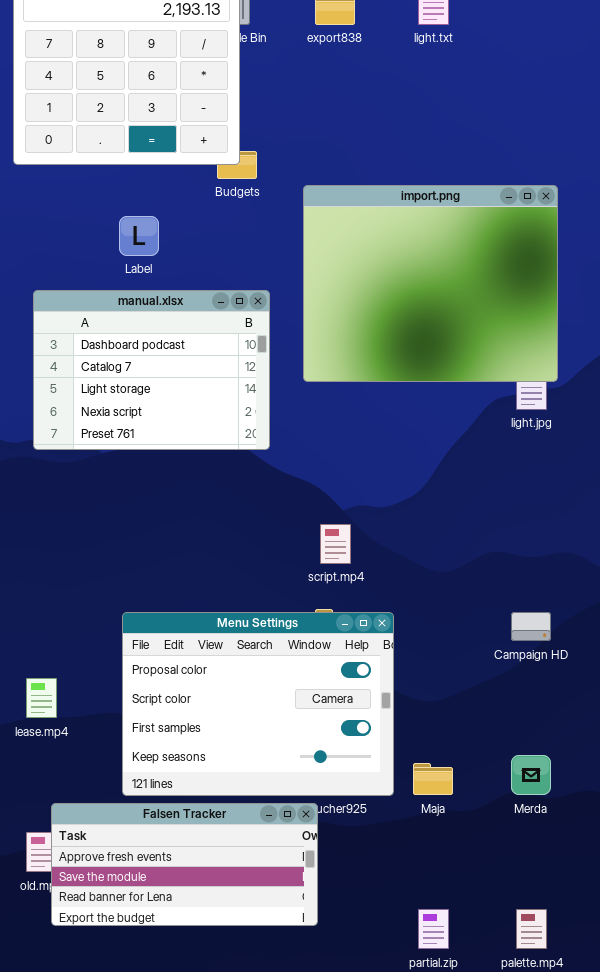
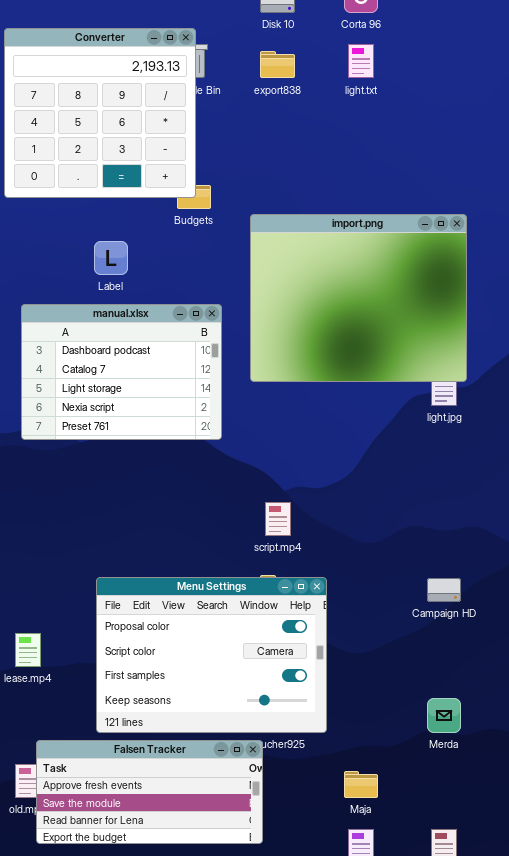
Maja: [413,763,453,795] -> [344,771,378,798], moved

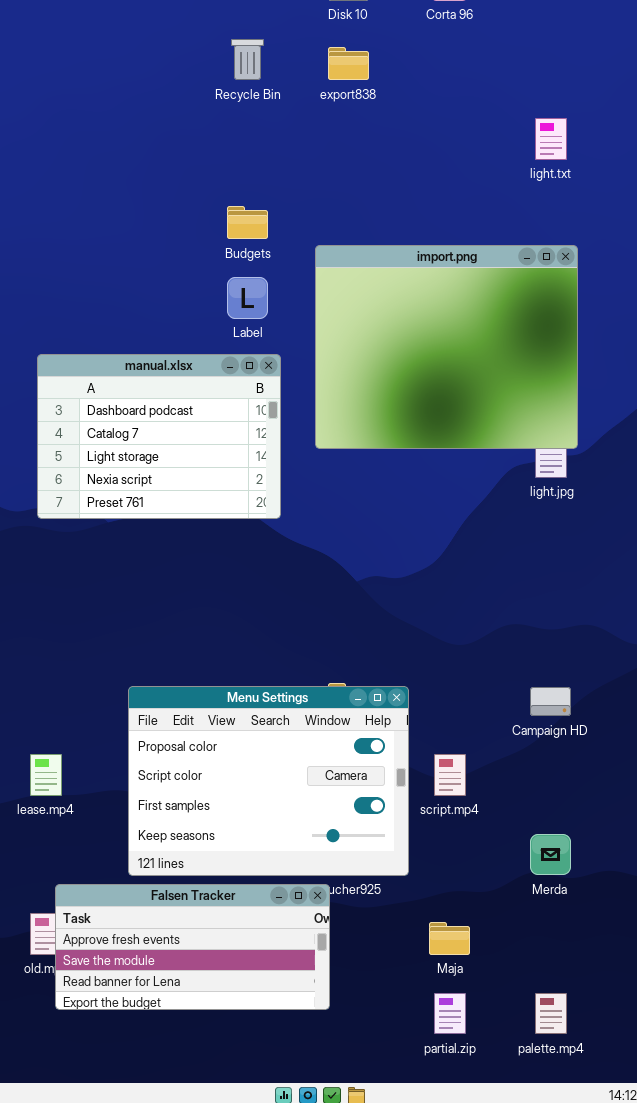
Converter: [4,28,196,198] -> none, closed
light.txt: [348,44,374,78] -> [535,118,567,160], moved
Label: [94,241,128,275] -> [227,277,268,319], moved
script.mp4: [265,502,291,536] -> [434,754,466,796], moved

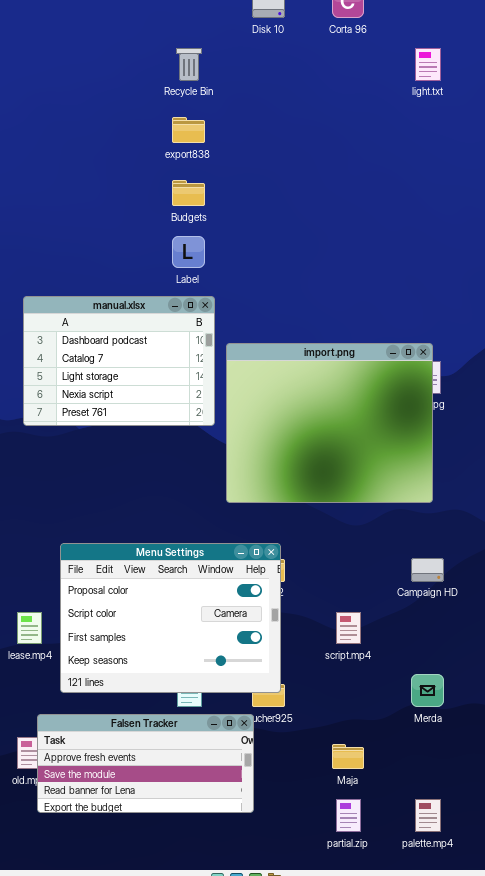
export838: [328,47,369,80] -> [172,117,205,143], moved
light.txt: [535,118,567,160] -> [415,48,441,81], moved
import.png: [315,245,578,449] -> [226,343,433,503], moved
Menu Settings: [128,686,409,876] -> [60,543,281,693], moved

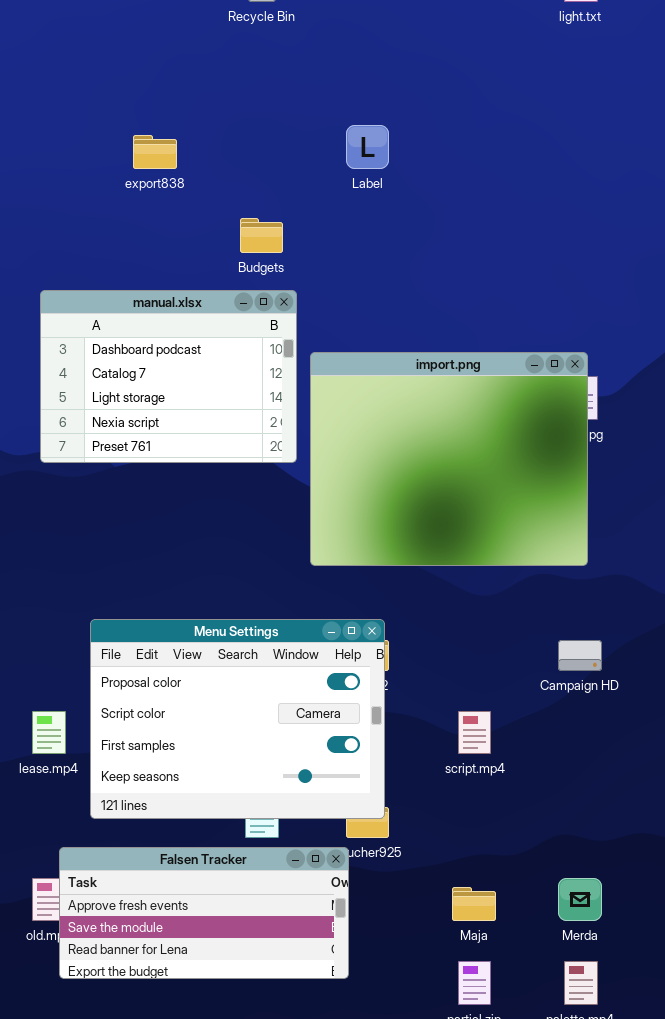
export838: [172,117,205,143] -> [133,135,177,169], moved
Budgets: [172,180,205,206] -> [240,218,283,253], moved
Label: [172,236,205,268] -> [346,125,389,169], moved
Merda: [411,674,444,707] -> [558,878,602,921], moved

